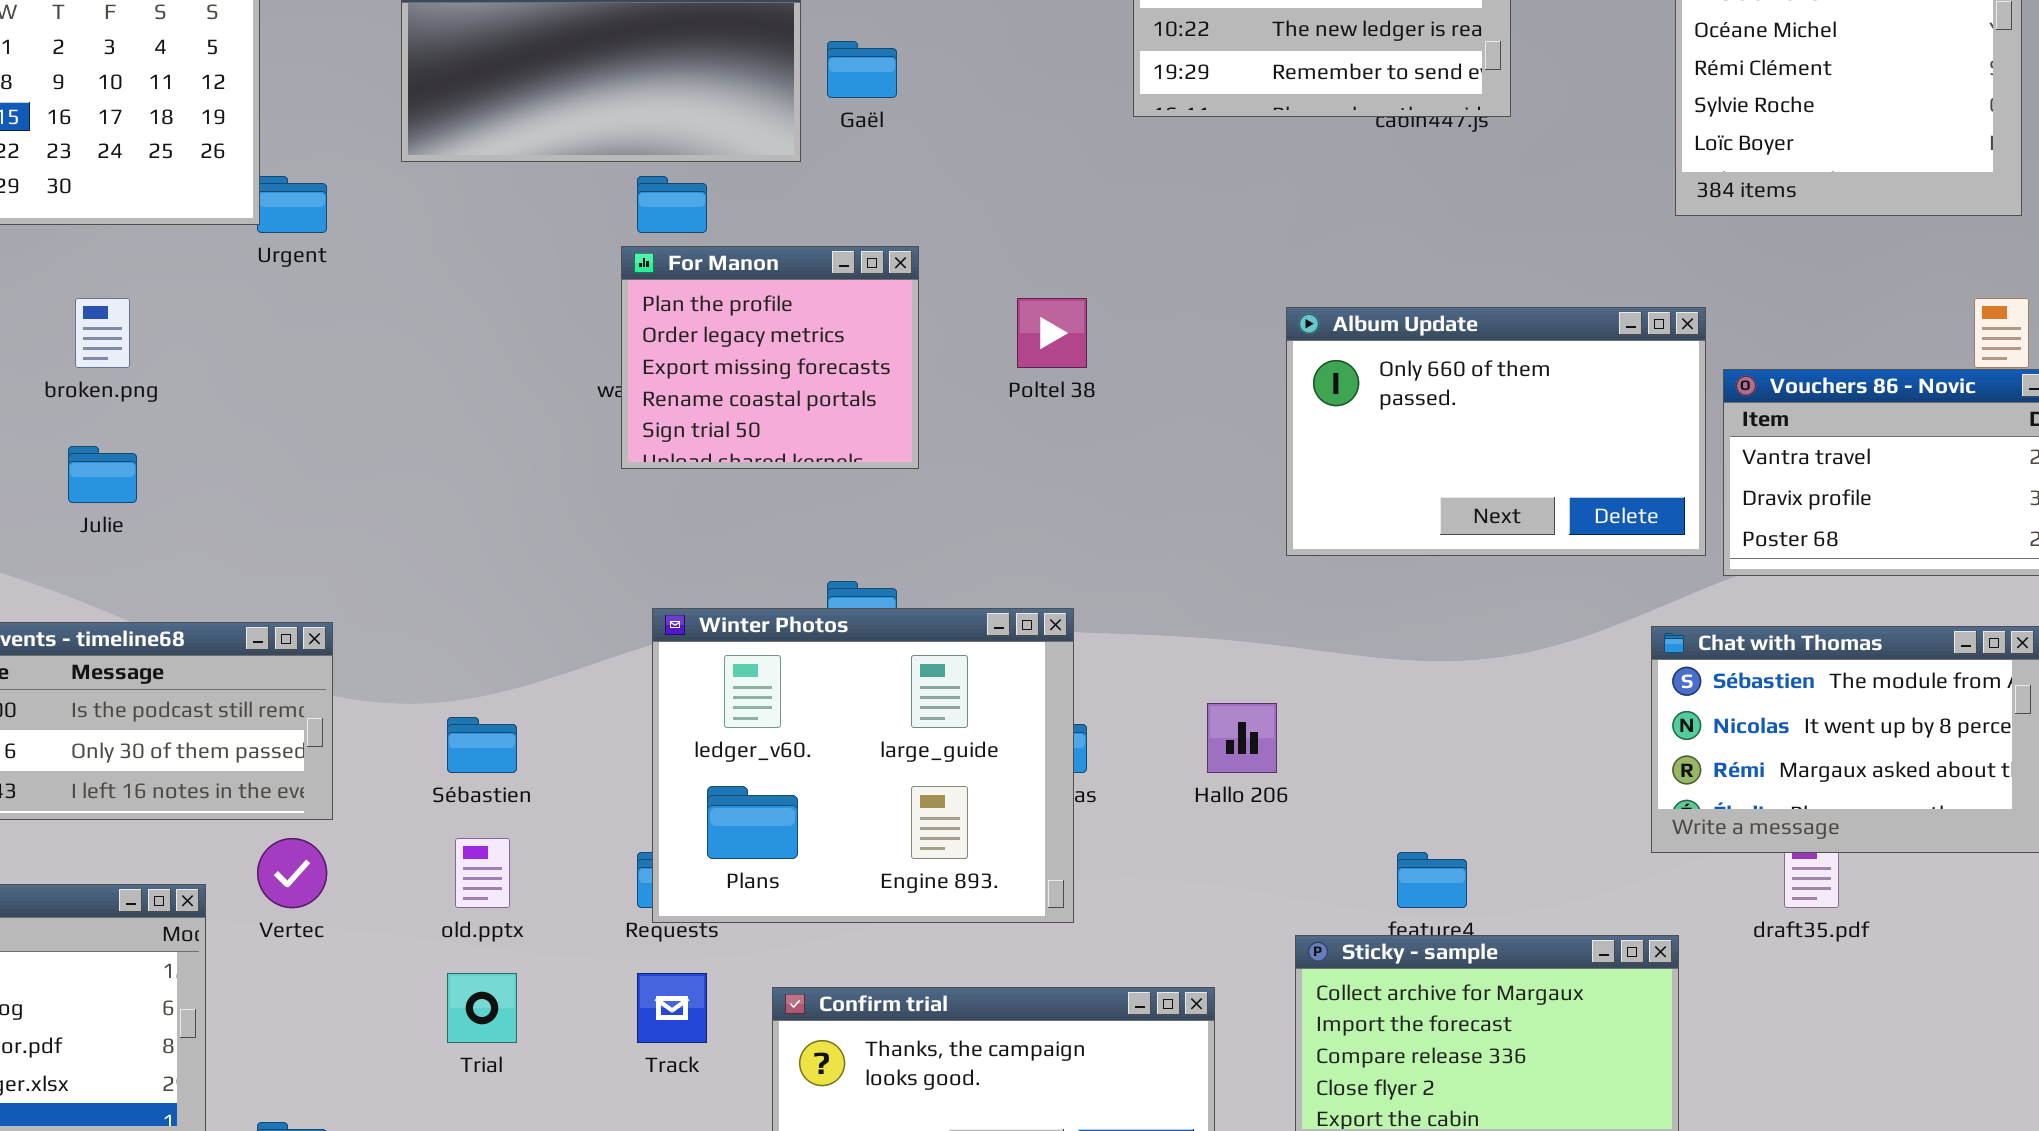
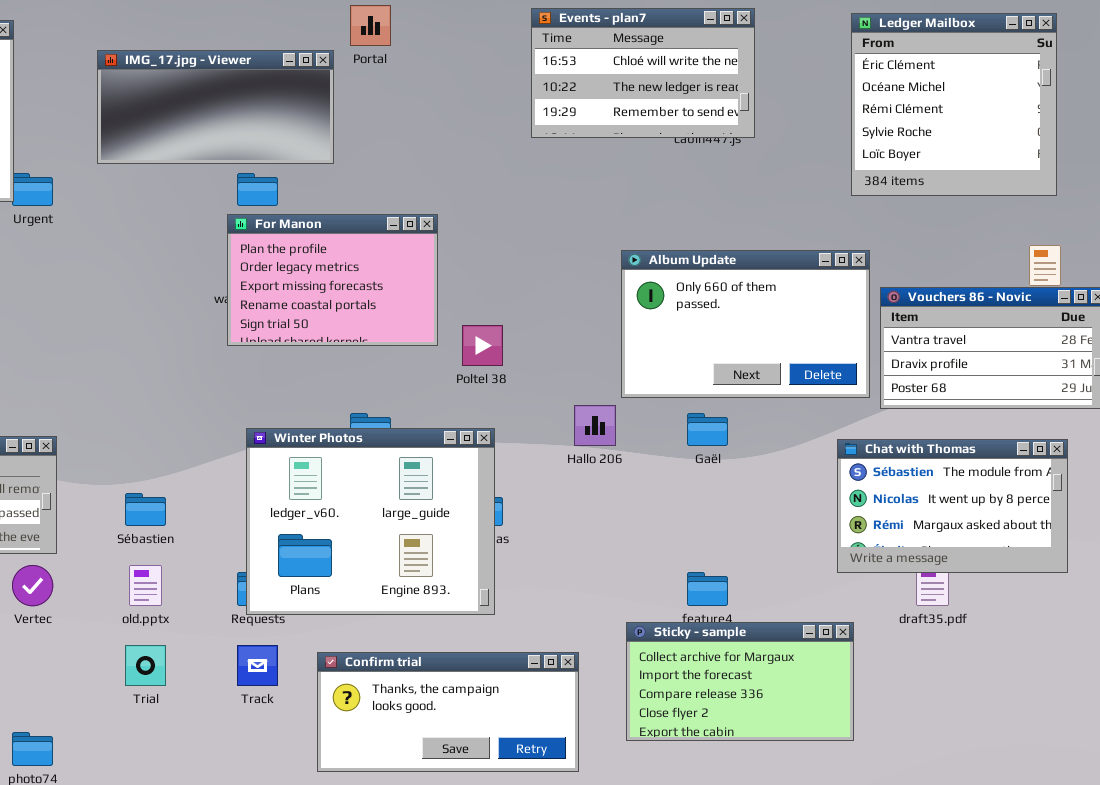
Gaël: [827,41,897,98] -> [687,413,728,446], moved
For Manon: [621,246,919,469] -> [227,214,438,346], resized
Poltel 38: [1017,298,1087,368] -> [462,325,503,366], moved
Hallo 206: [1207,703,1277,773] -> [574,405,616,446], moved

